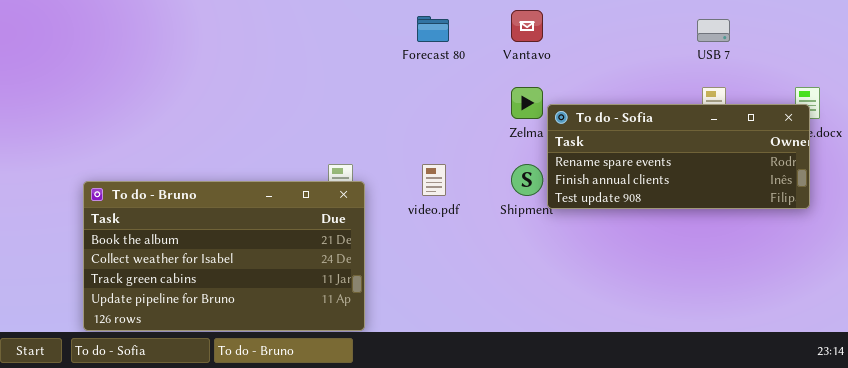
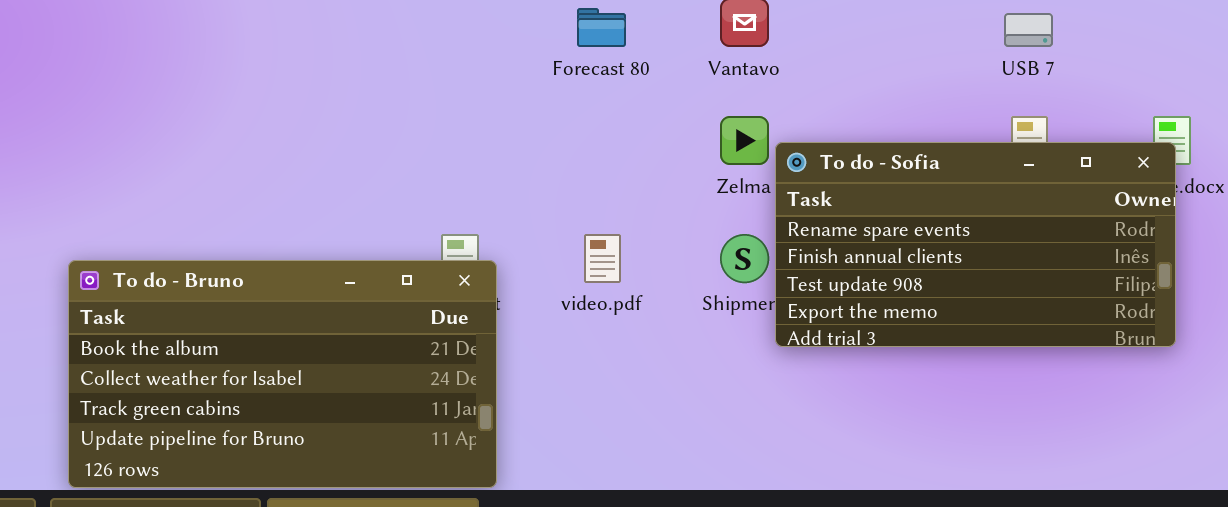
To do - Sofia: [547,104,810,209] -> [775,142,1176,347], resized

